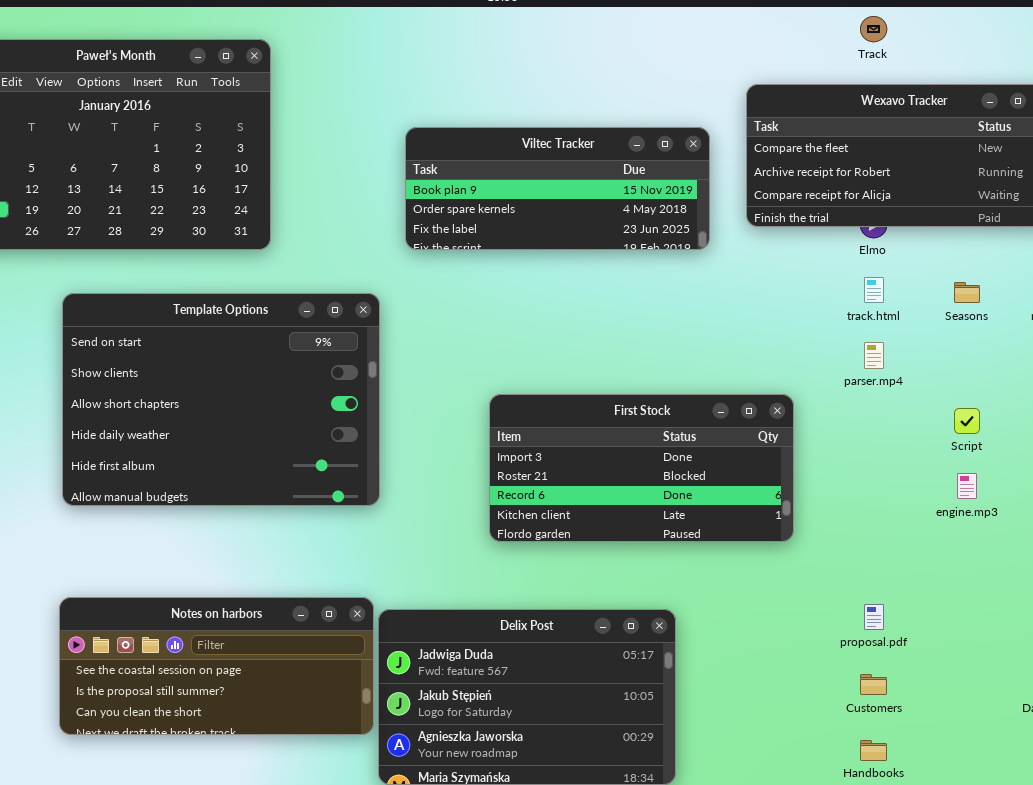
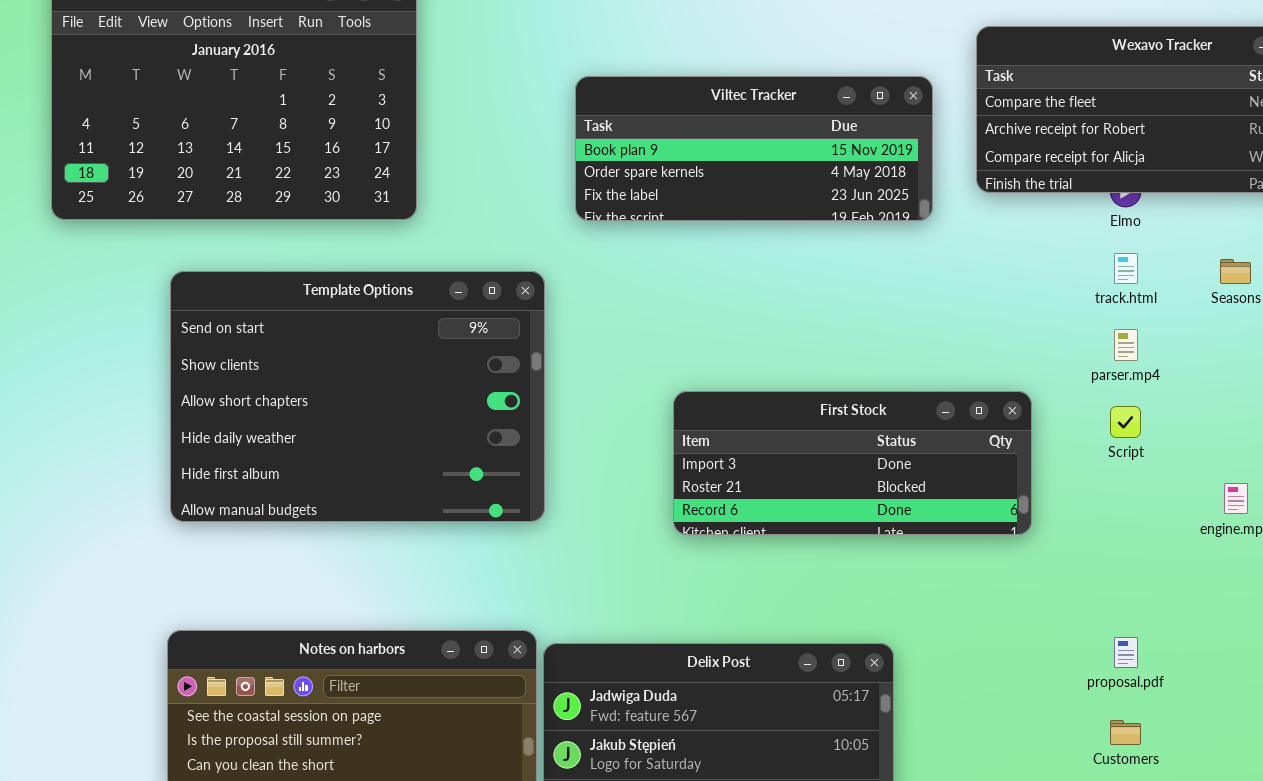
First Stock: [489,394,794,542] -> [673,391,1032,535], resized
Script: [954,408,980,434] -> [1110,406,1141,438], moved

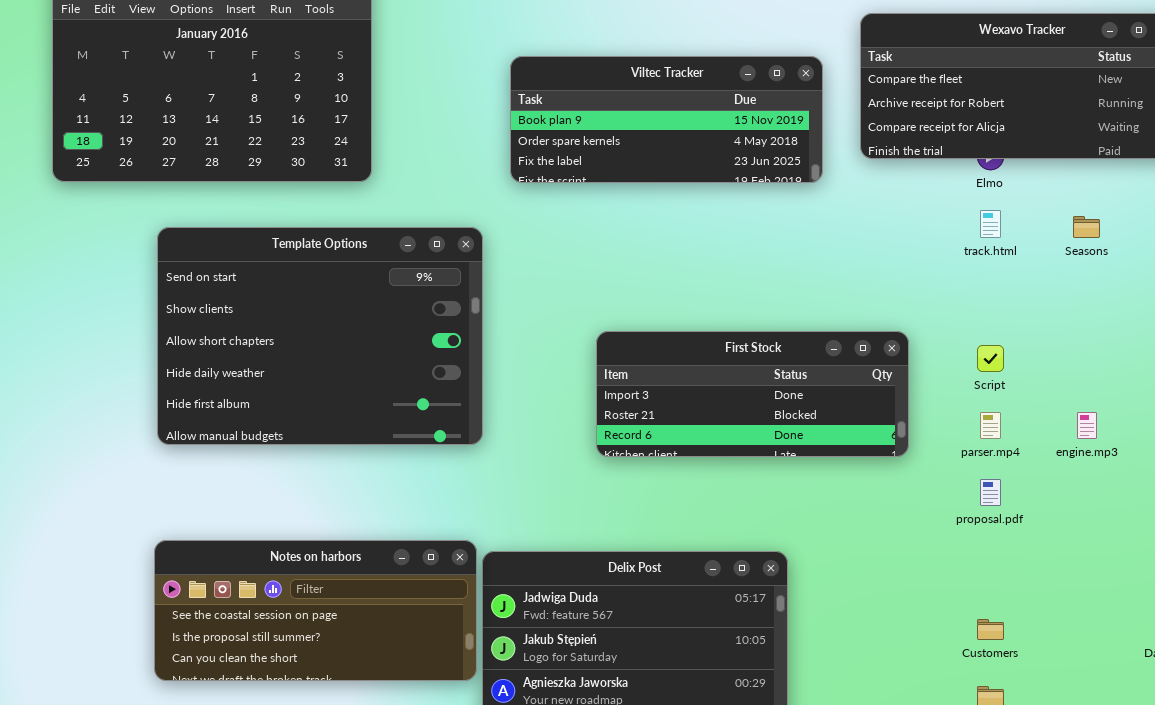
parser.mp4: [1114,329,1138,361] -> [980,412,1001,439], moved
proposal.pdf: [1114,637,1138,668] -> [980,479,1001,506], moved

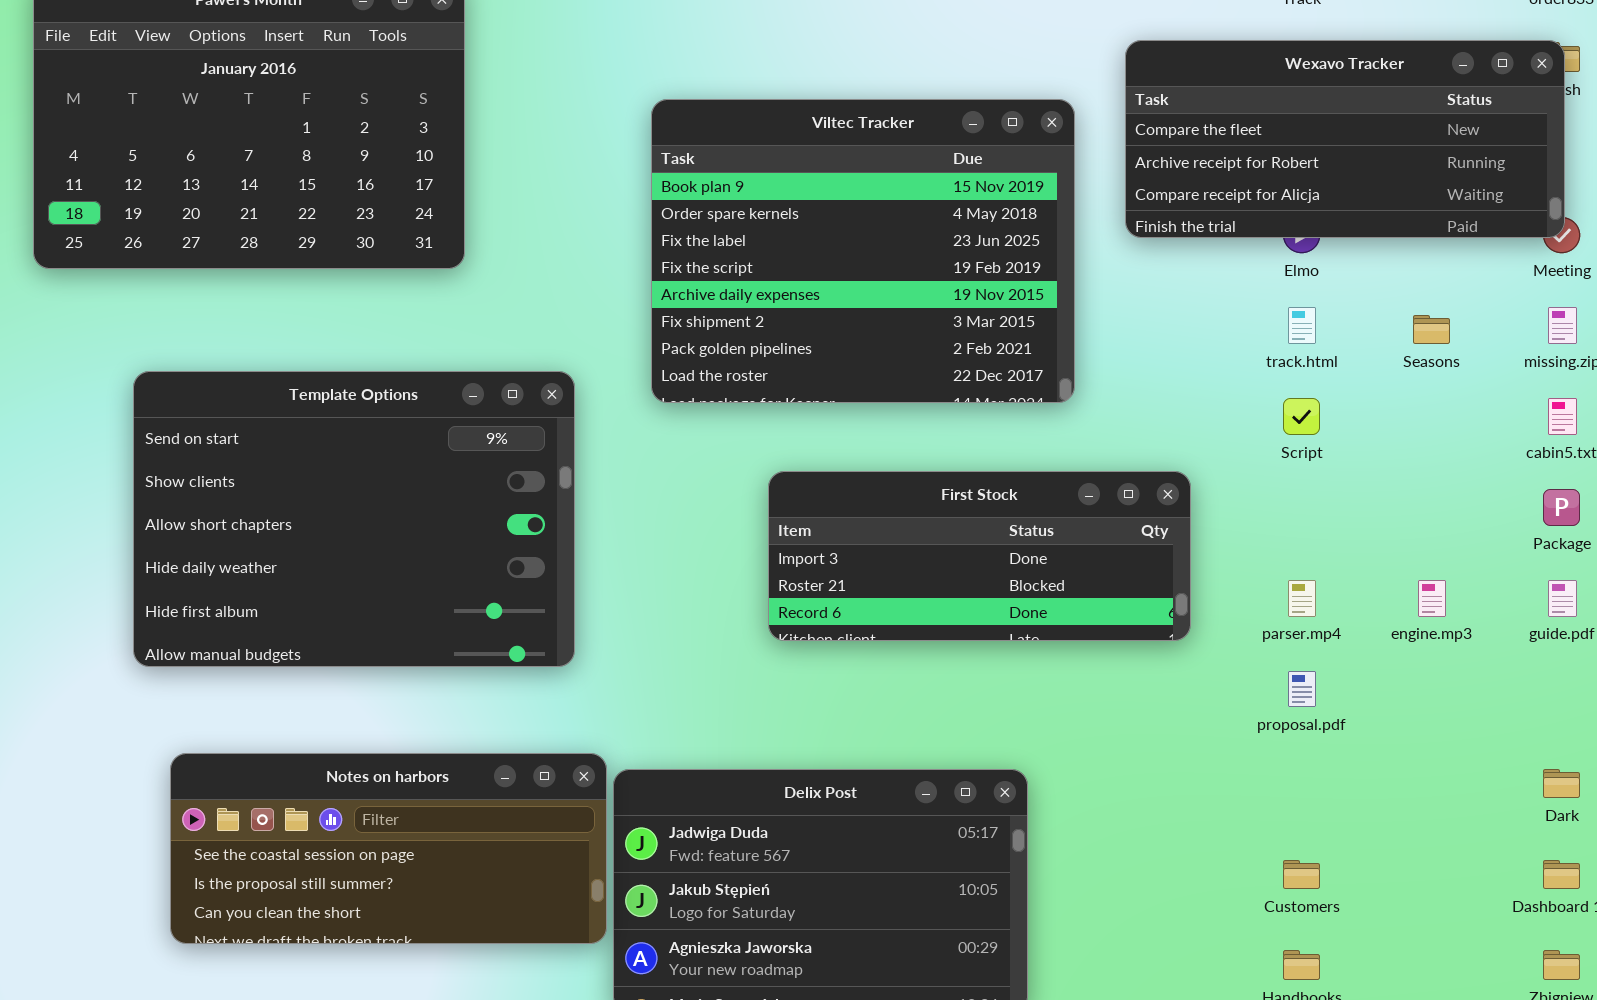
Viltec Tracker: [510,56,823,183] -> [651,99,1075,403], resized
Template Options: [157,227,483,445] -> [133,371,575,667], moved
Script: [977,345,1004,372] -> [1283,398,1320,435], moved

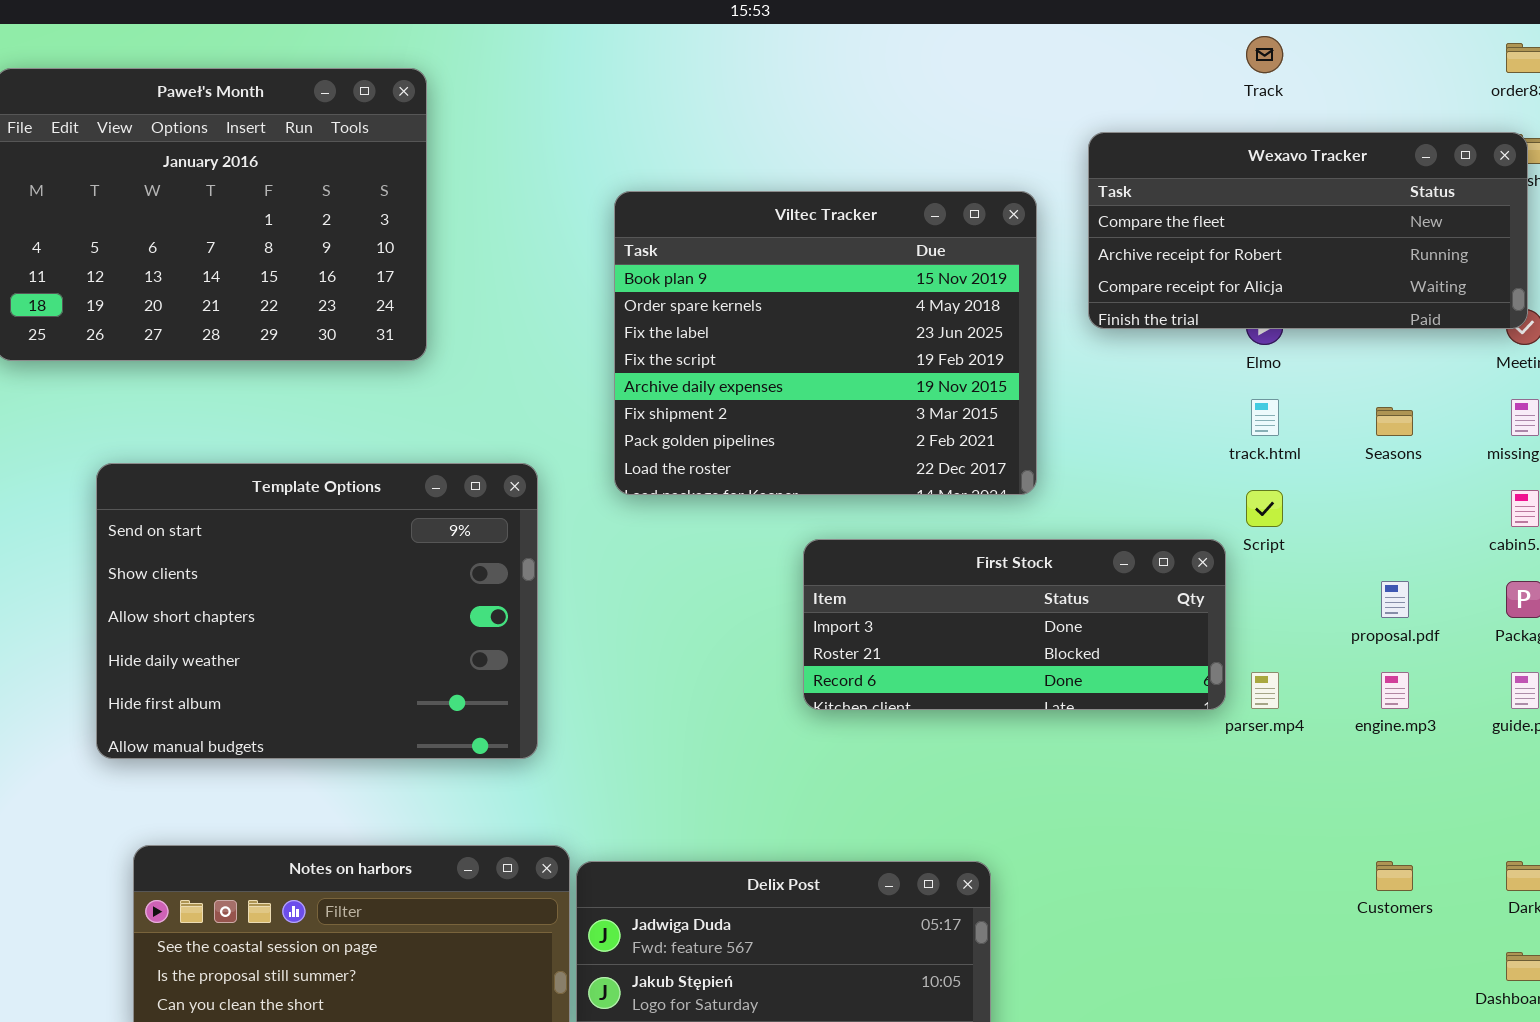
First Stock: [768,471,1191,641] -> [803,539,1226,710], moved
proposal.pdf: [1288,671,1316,707] -> [1381,581,1409,618], moved
Customers: [1283,860,1320,889] -> [1376,861,1413,891], moved

